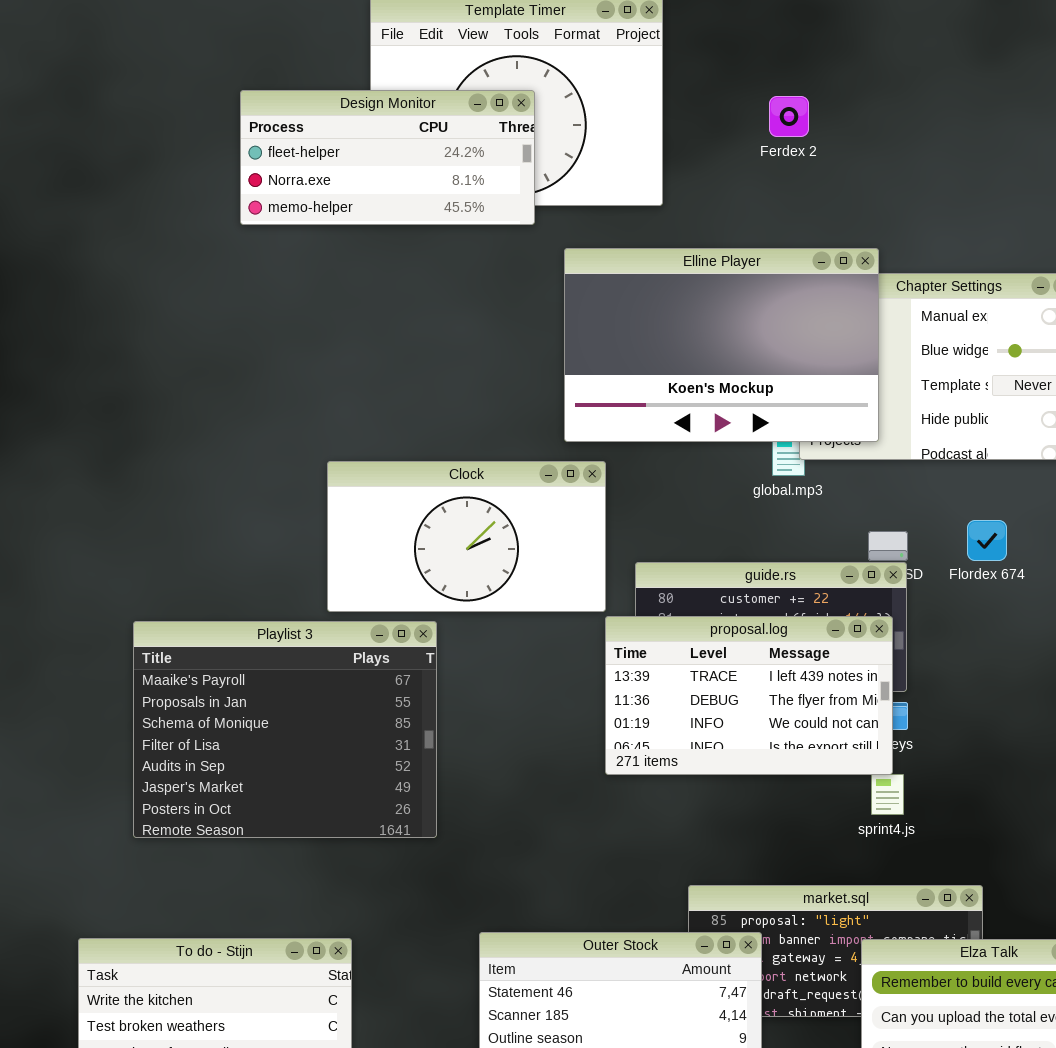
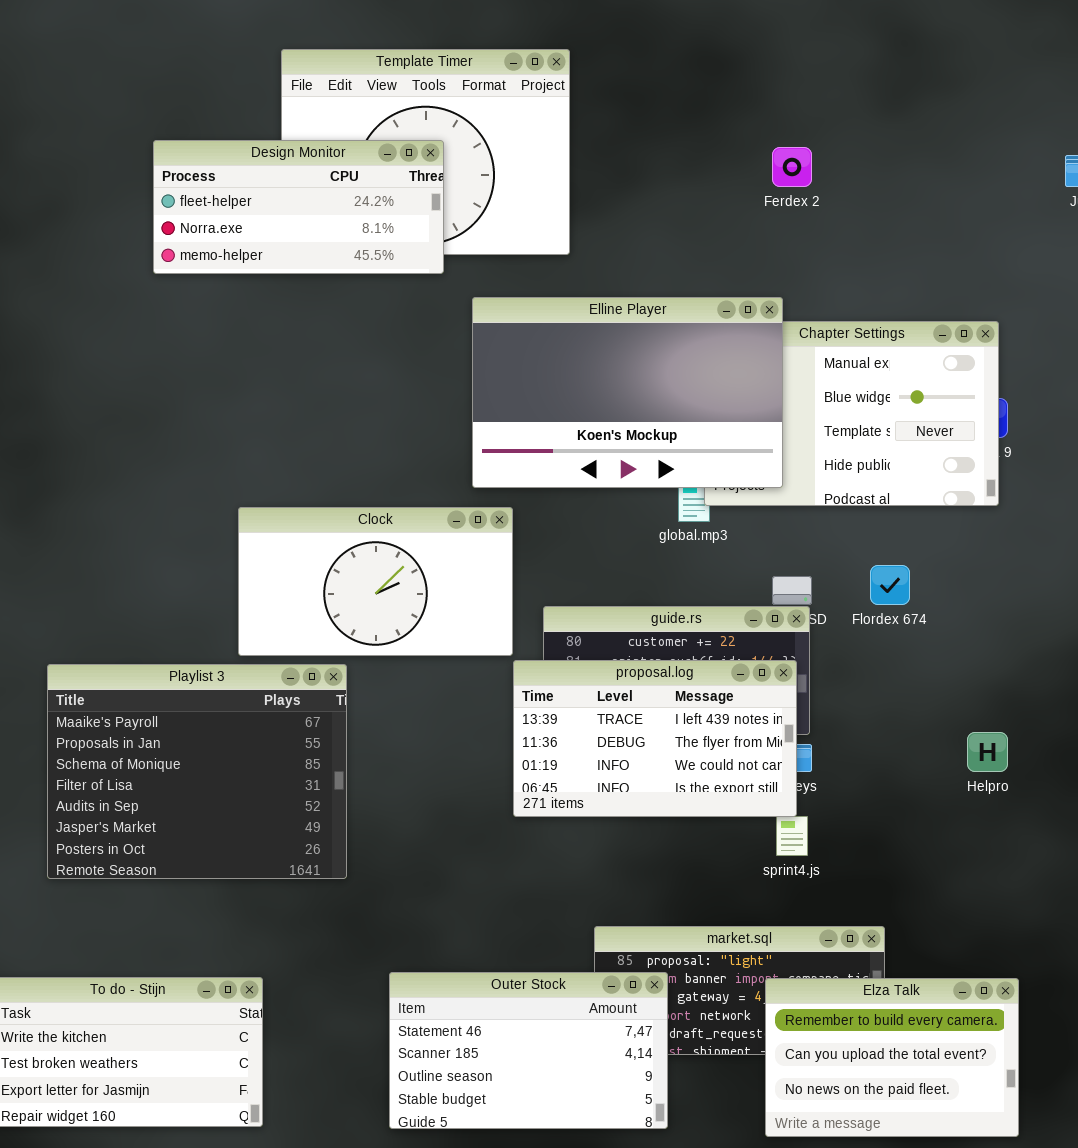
Ferdex 2: [769,96,809,137] -> [772,147,812,187], moved

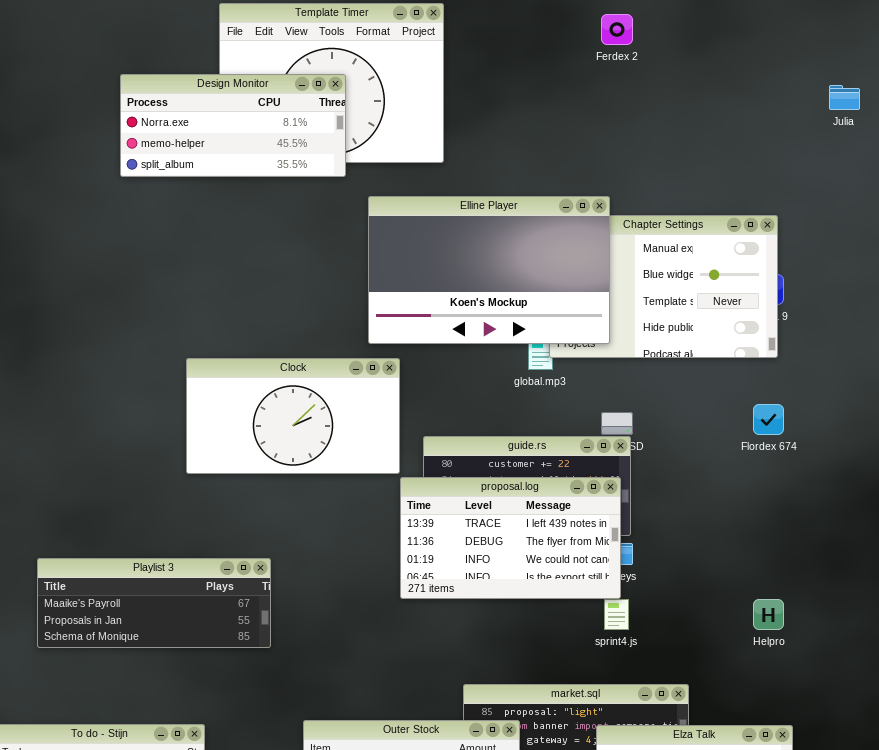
Design Monitor: [153,140,444,274] -> [120,74,346,177], scrolled down 1 row
Ferdex 2: [772,147,812,187] -> [601,14,633,45], moved
Flordex 674: [870,565,910,605] -> [753,404,784,435], moved
Playlist 3: [47,664,347,879] -> [37,558,271,648], resized
Helpro: [967,732,1008,772] -> [753,599,784,630], moved

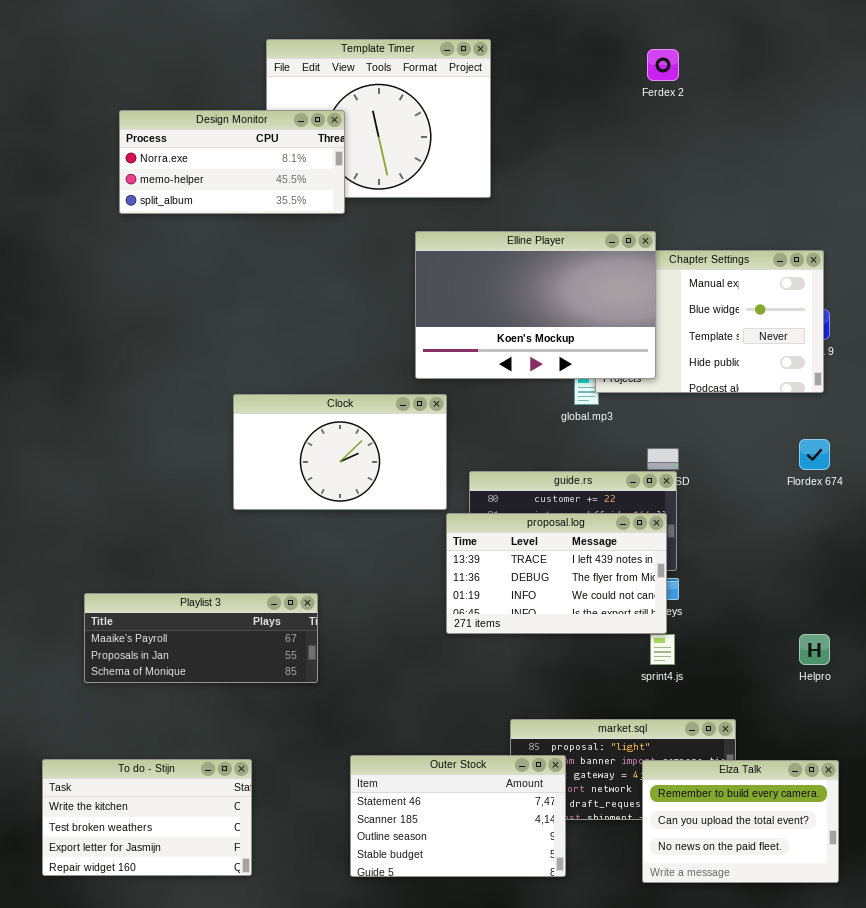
Design Monitor: [120,74,346,177] -> [119,110,345,214], moved

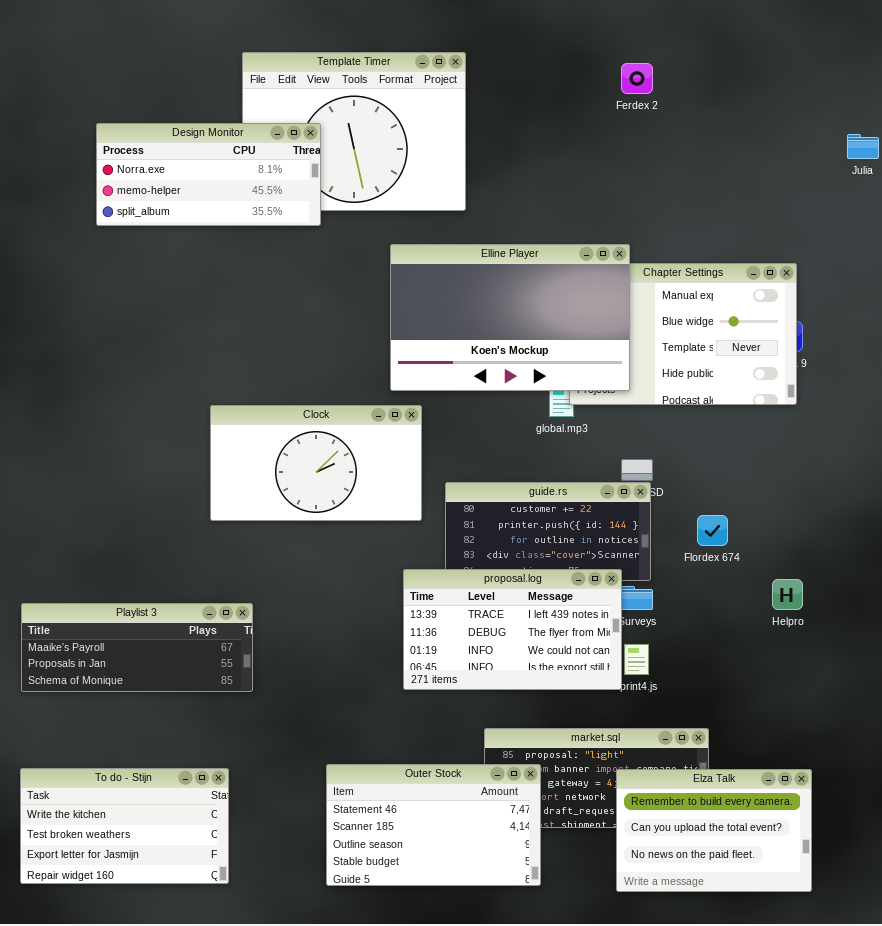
Flordex 674: [799,439,830,470] -> [697,515,728,546], moved
proposal.log: [446,513,667,634] -> [403,569,622,690], moved
Playlist 3: [84,593,318,683] -> [21,603,253,692], moved
Helpro: [799,634,830,665] -> [772,579,803,610], moved

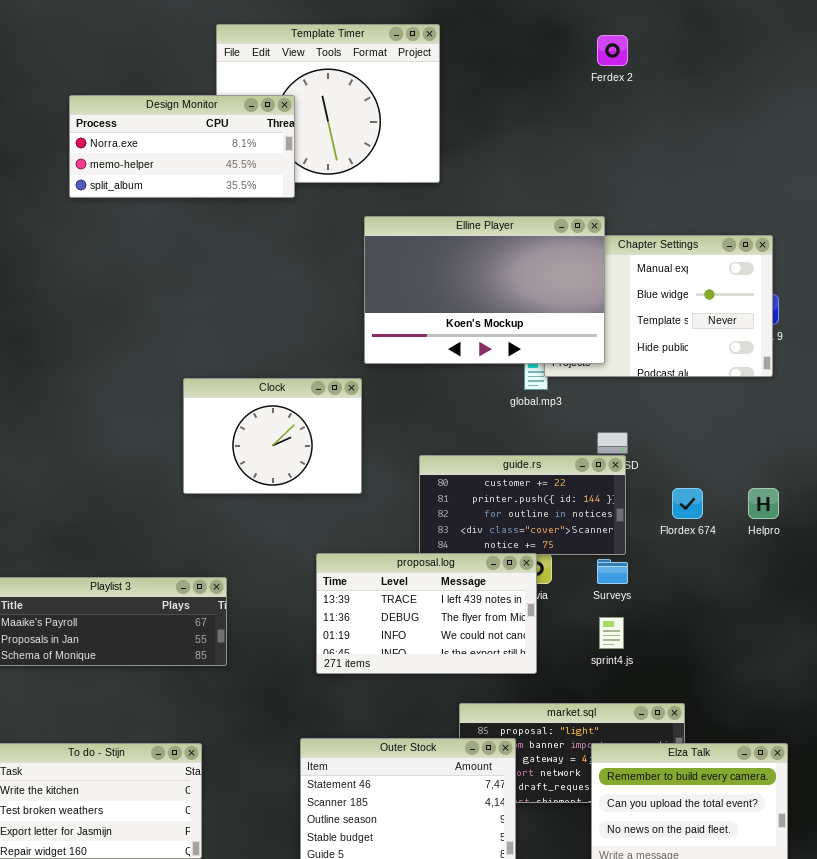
Clock: [210,405,422,521] -> [183,378,362,494], resized
proposal.log: [403,569,622,690] -> [316,553,537,674], moved
Helpro: [772,579,803,610] -> [748,488,779,519], moved

